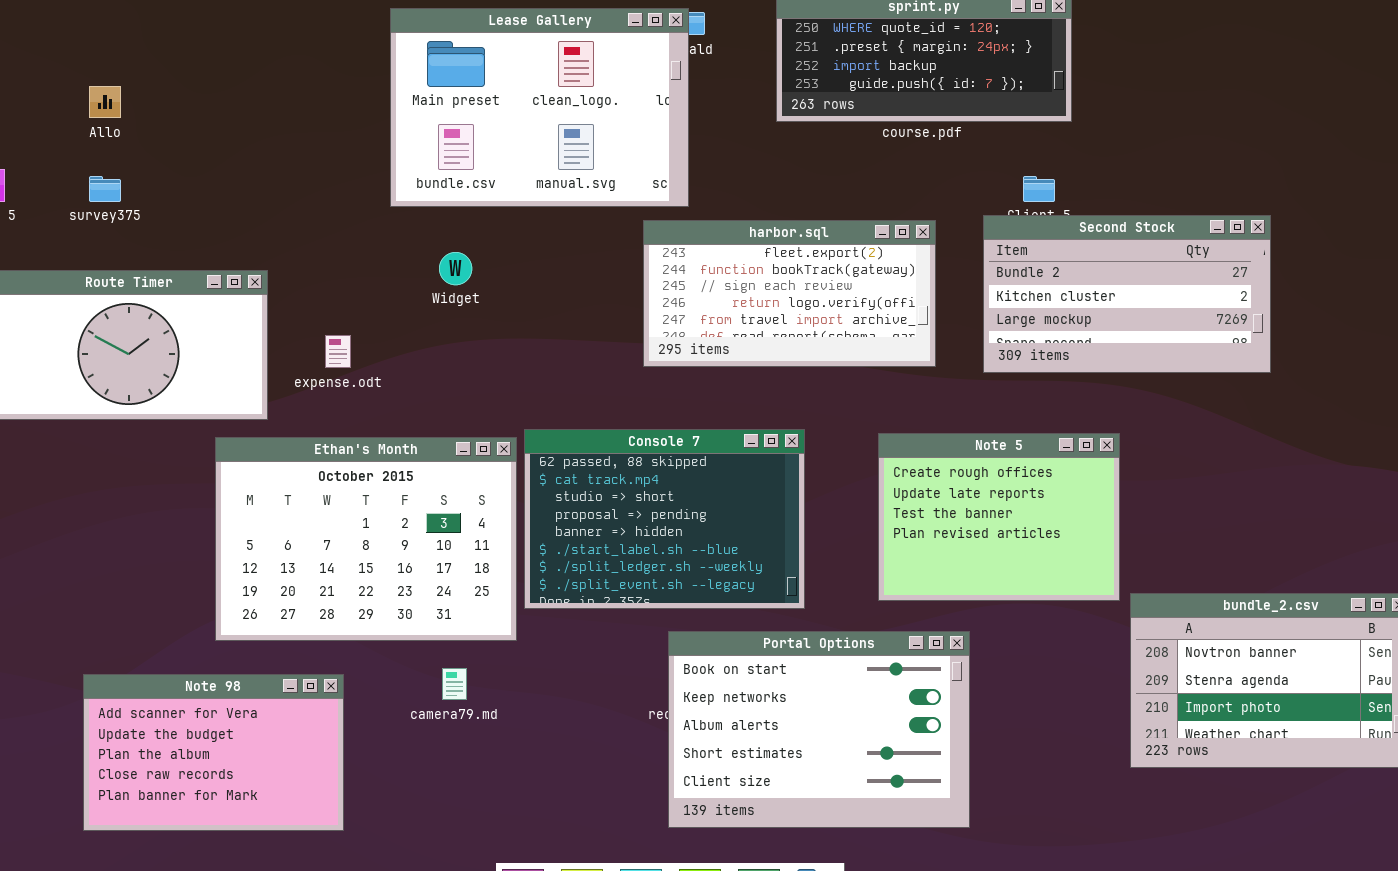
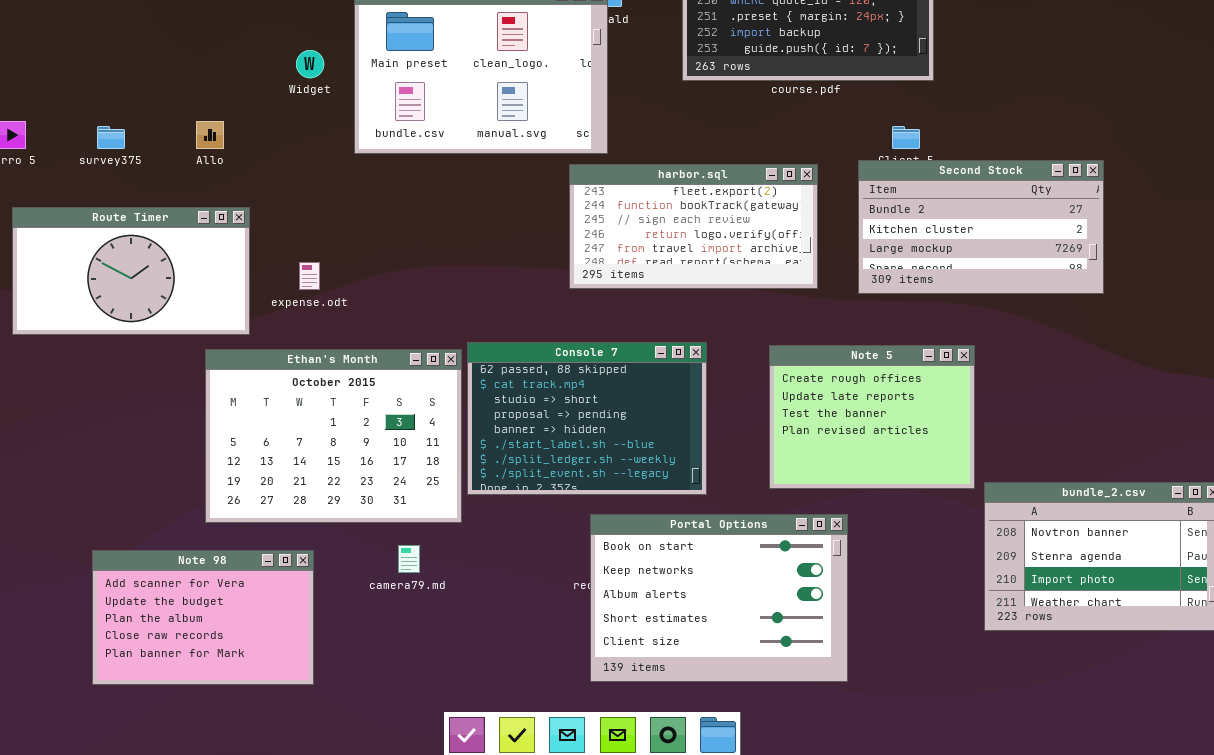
Allo: [89,86,121,118] -> [196,121,224,149], moved
Widget: [439,252,472,285] -> [296,50,324,78], moved

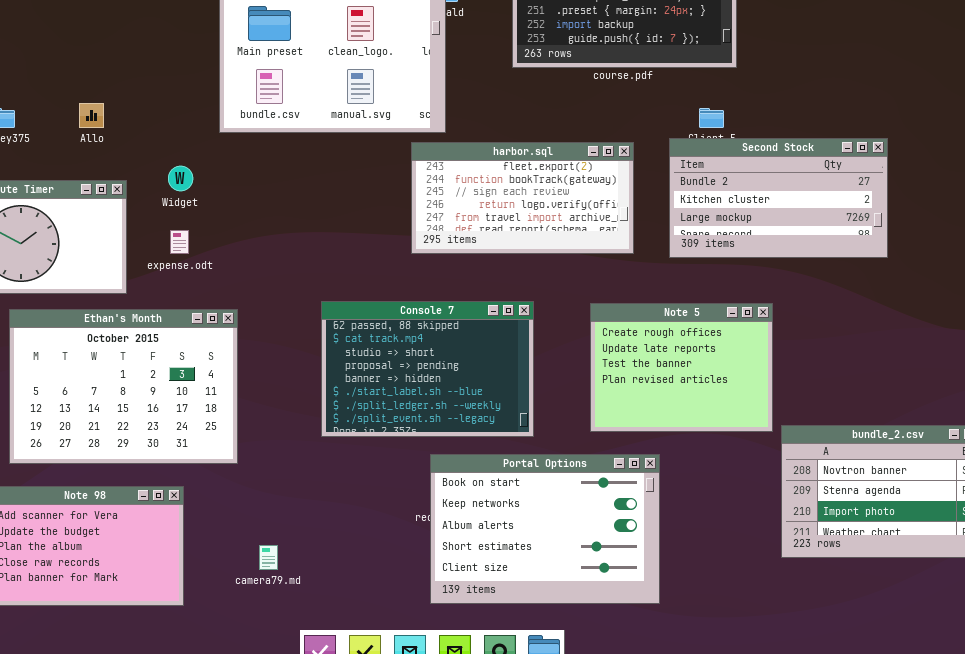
Widget: [296,50,324,78] -> [168,166,193,191], moved
Ethan's Month: [205,349,462,523] -> [9,309,238,464], moved
camera79.md: [398,545,420,573] -> [259,545,278,570], moved

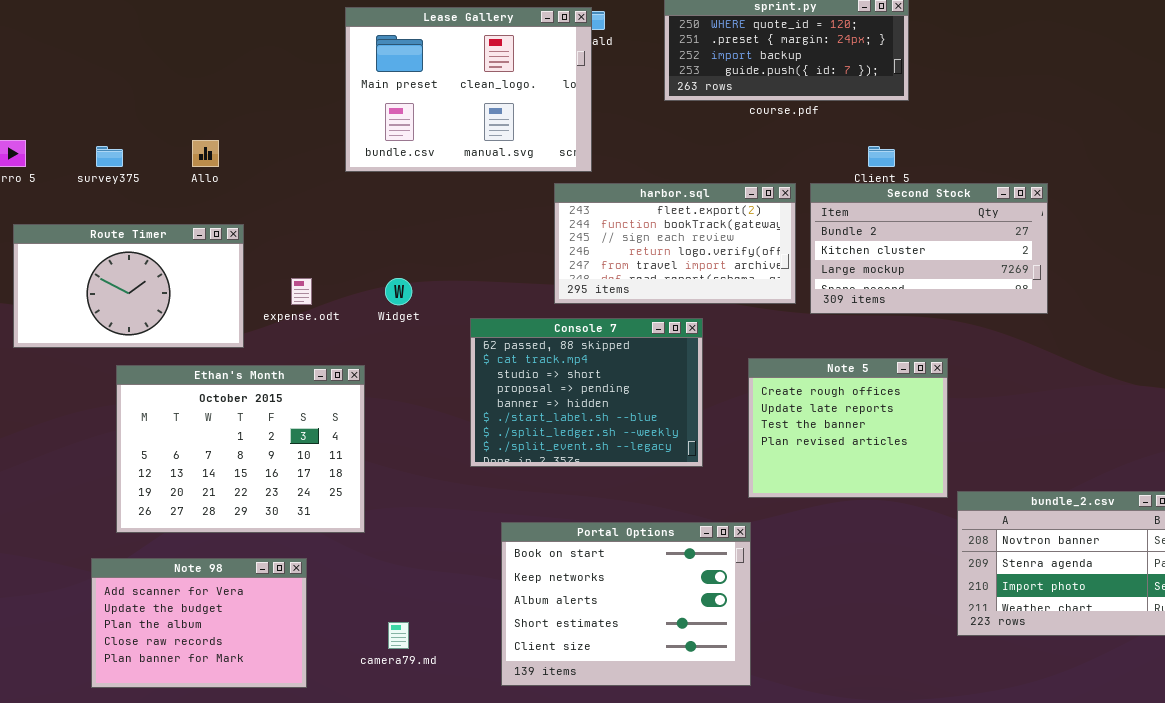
Second Stock: [669,138,888,258] -> [810,183,1048,314], moved
Widget: [168,166,193,191] -> [385,278,412,305], moved
Console 7: [321,301,534,437] -> [470,318,703,467], moved
Portal Options: [430,454,660,604] -> [501,522,751,686], moved

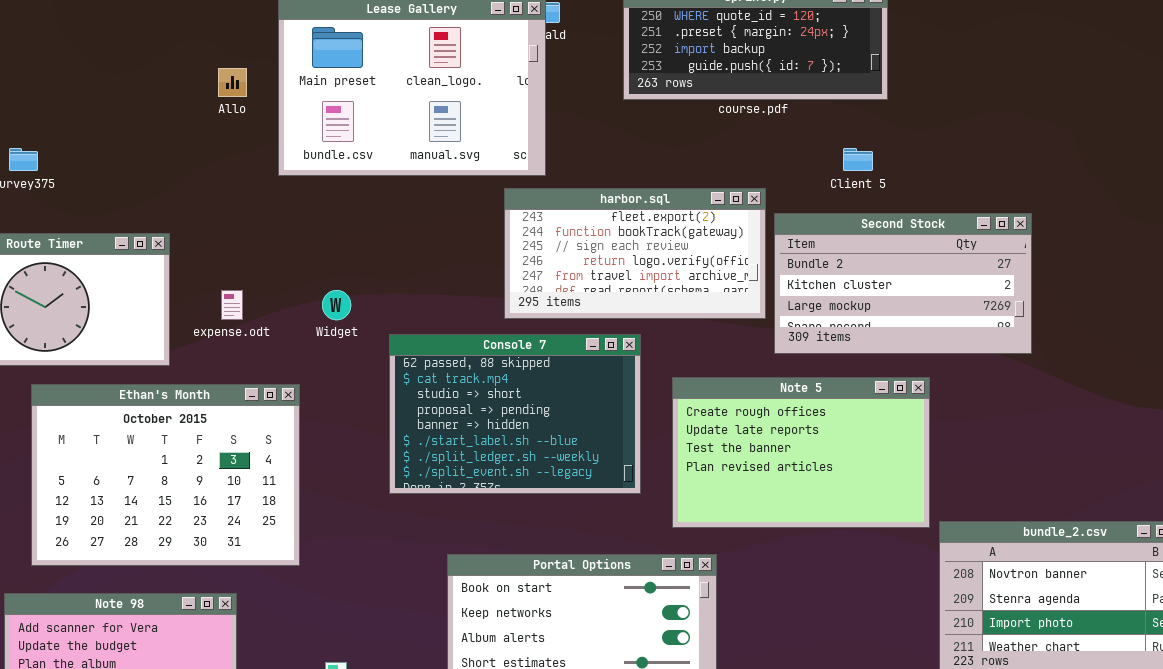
Allo: [192,140,219,167] -> [218,68,247,97], moved
Second Stock: [810,183,1048,314] -> [774,213,1032,354], moved
Console 7: [470,318,703,467] -> [389,334,641,494], moved
Note 5: [748,358,948,498] -> [672,377,930,528], resized

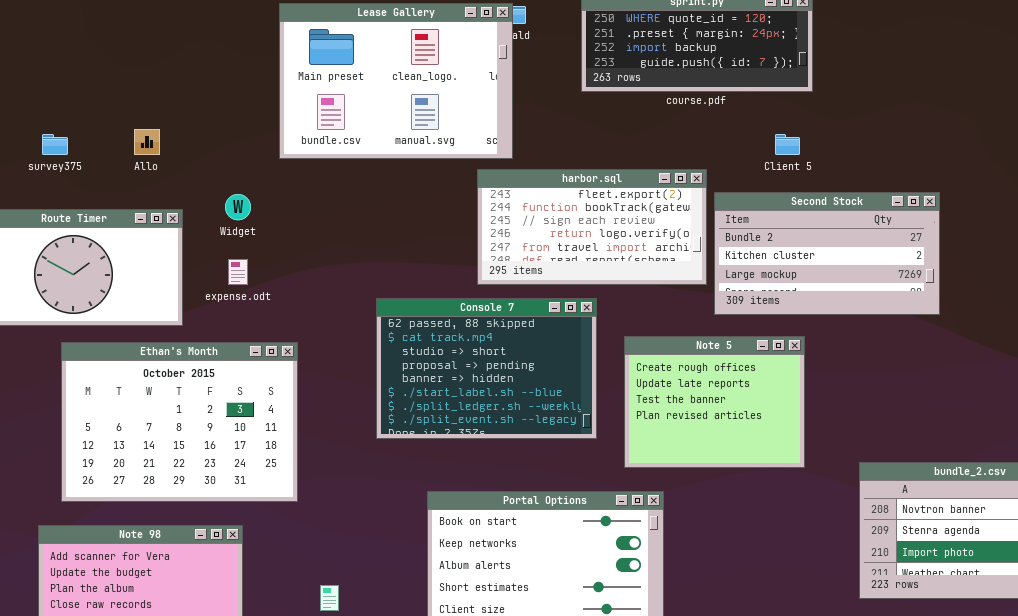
Allo: [218,68,247,97] -> [134,129,160,155], moved
Widget: [322,290,351,320] -> [225,194,251,220], moved
Note 5: [672,377,930,528] -> [624,336,805,468], resized

